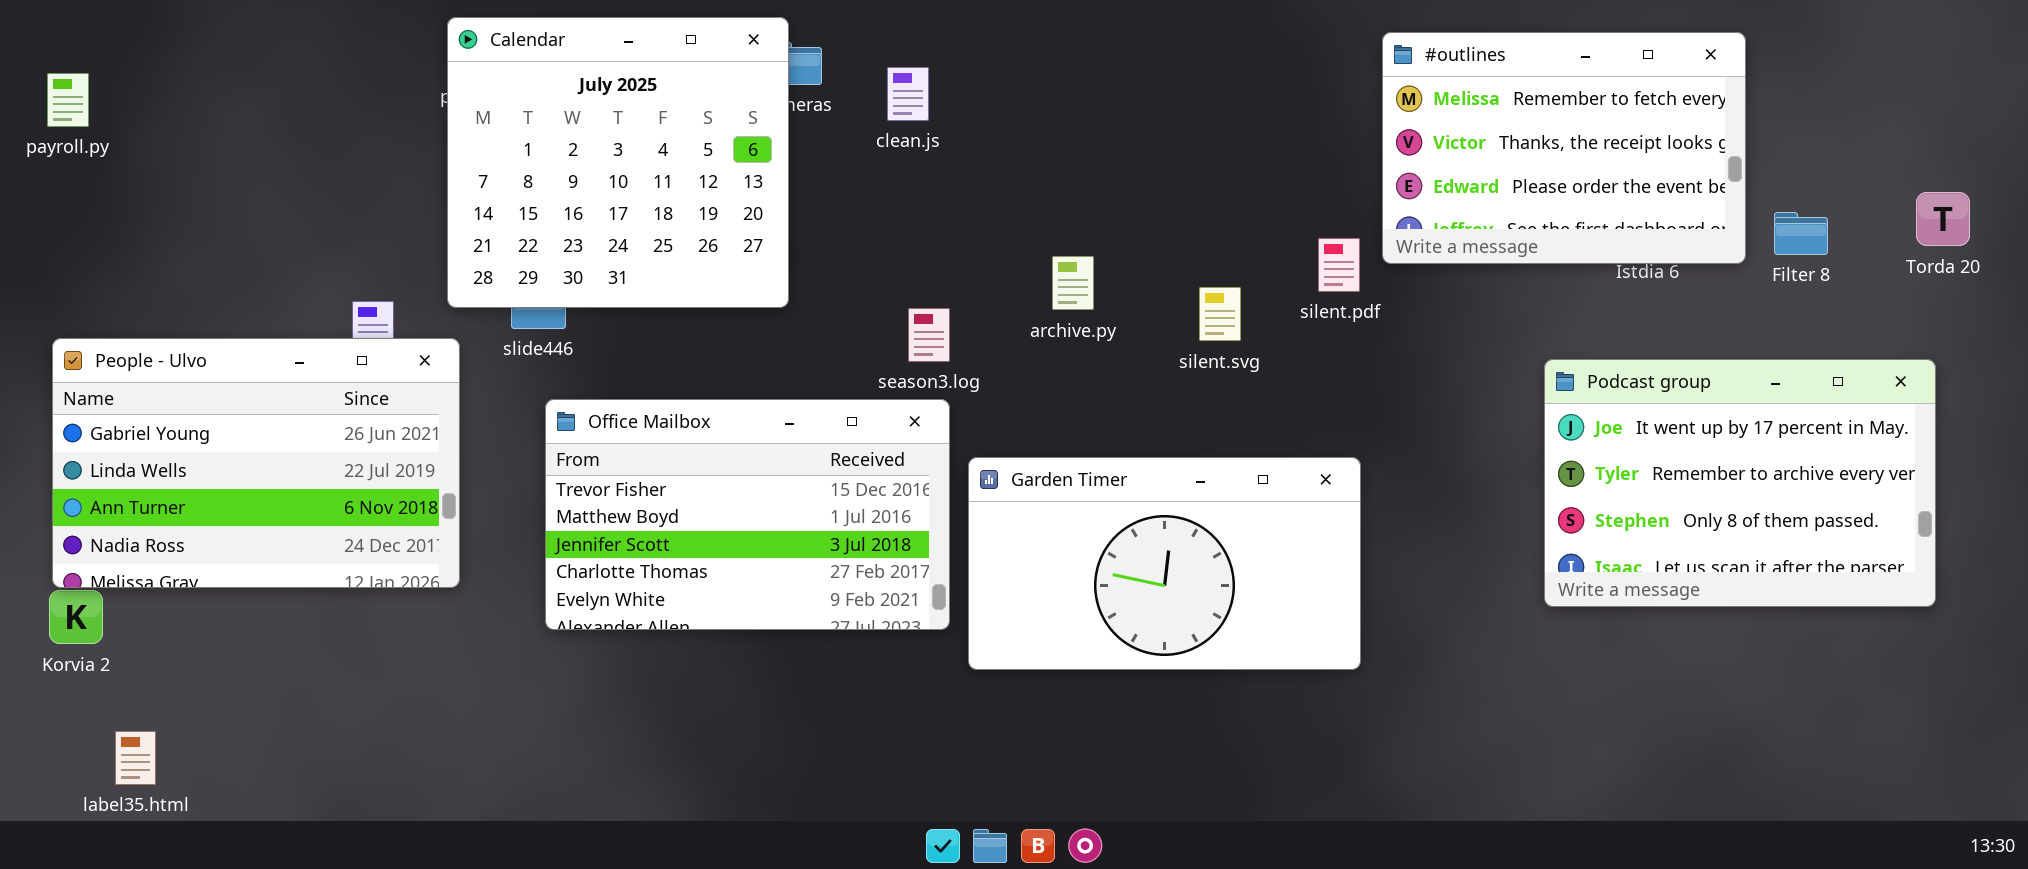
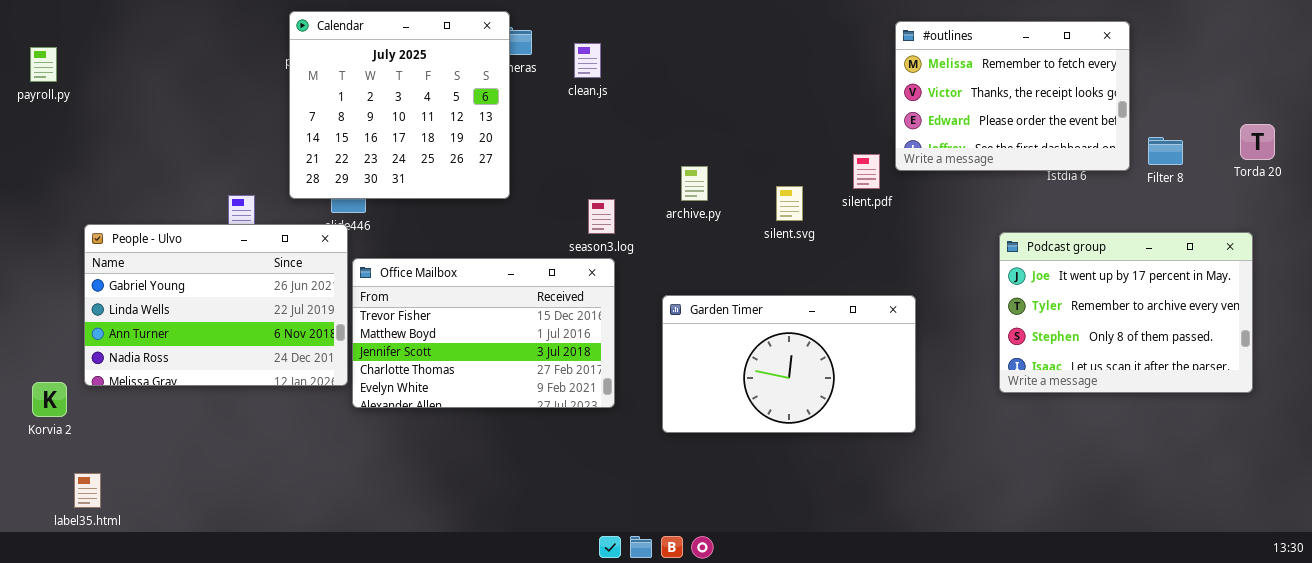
People - Ulvo: [52,338,460,588] -> [84,224,348,386], moved
Garden Timer: [968,457,1361,670] -> [662,295,916,433], moved

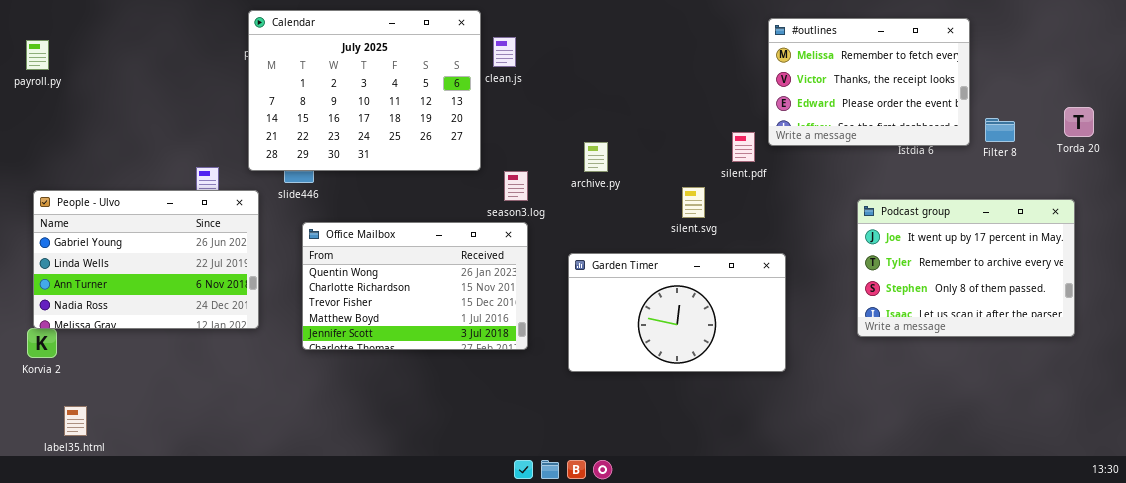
Calendar: [289,11,510,199] -> [248,10,481,171], resized
silent.svg: [776,186,803,221] -> [682,187,705,218], moved
People - Ulvo: [84,224,348,386] -> [33,190,259,329], moved
Office Mailbox: [352,258,615,408] -> [302,222,528,350], scrolled up 2 rows

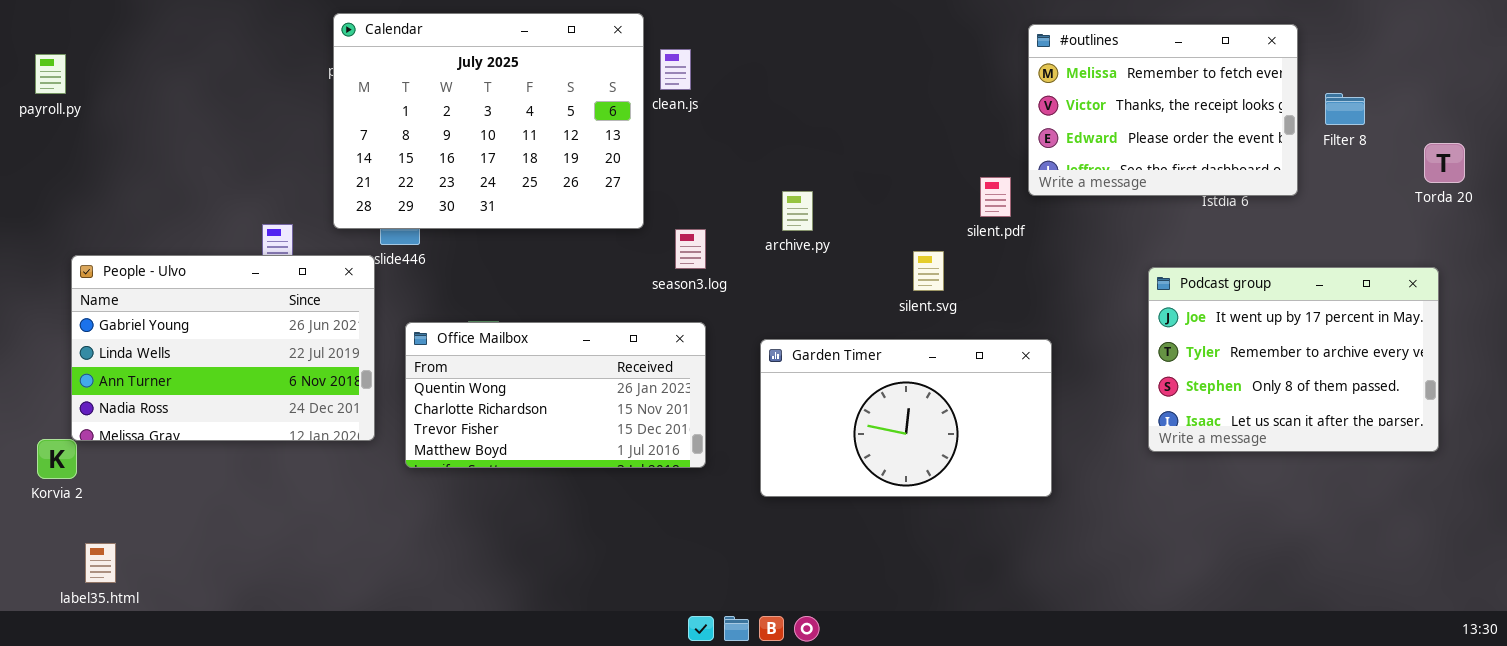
Filter 8: [985,118,1015,142] -> [1325,93,1365,125], moved
People - Ulvo: [33,190,259,329] -> [71,255,375,441], moved
Office Mailbox: [302,222,528,350] -> [405,322,706,468], resized

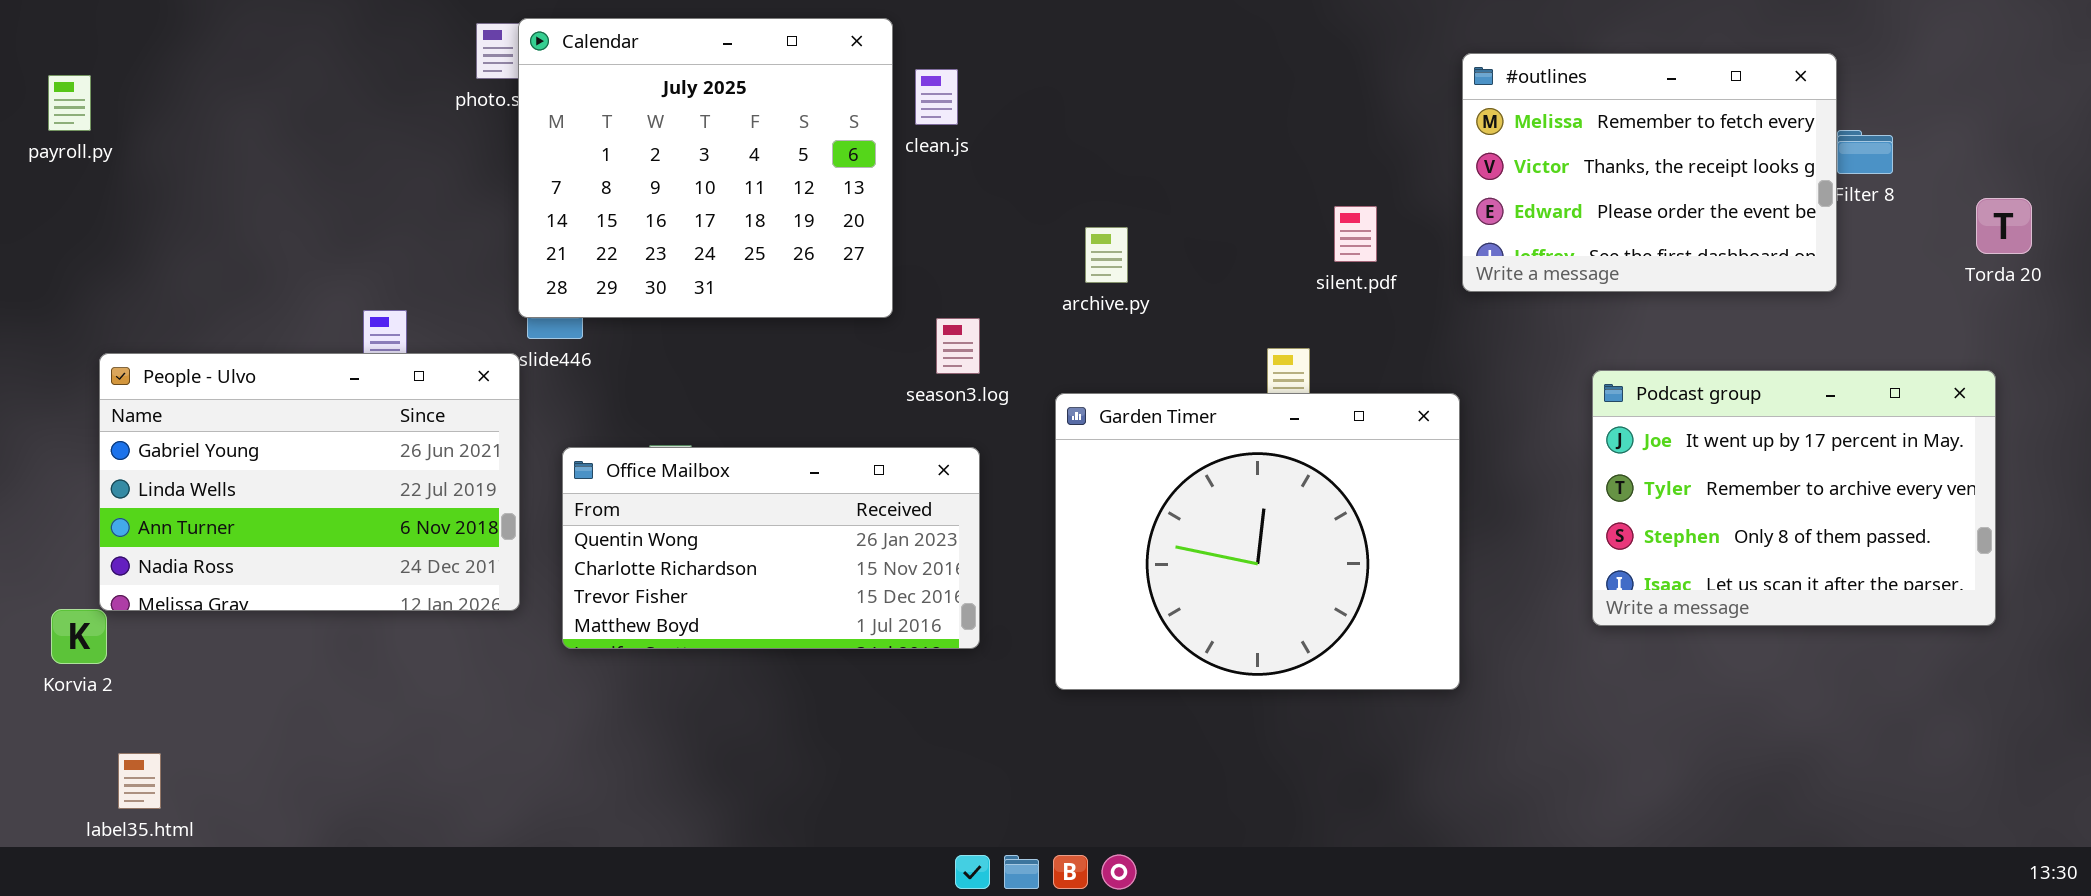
Calendar: [333,13,644,229] -> [518,18,893,318], resized
#outlines: [1028,24,1298,196] -> [1462,53,1837,292], moved
silent.pdf: [980,177,1011,217] -> [1334,206,1377,262], moved
archive.py: [782,191,813,231] -> [1085,227,1128,283], moved
Garden Timer: [760,339,1052,497] -> [1055,393,1460,690], resized

